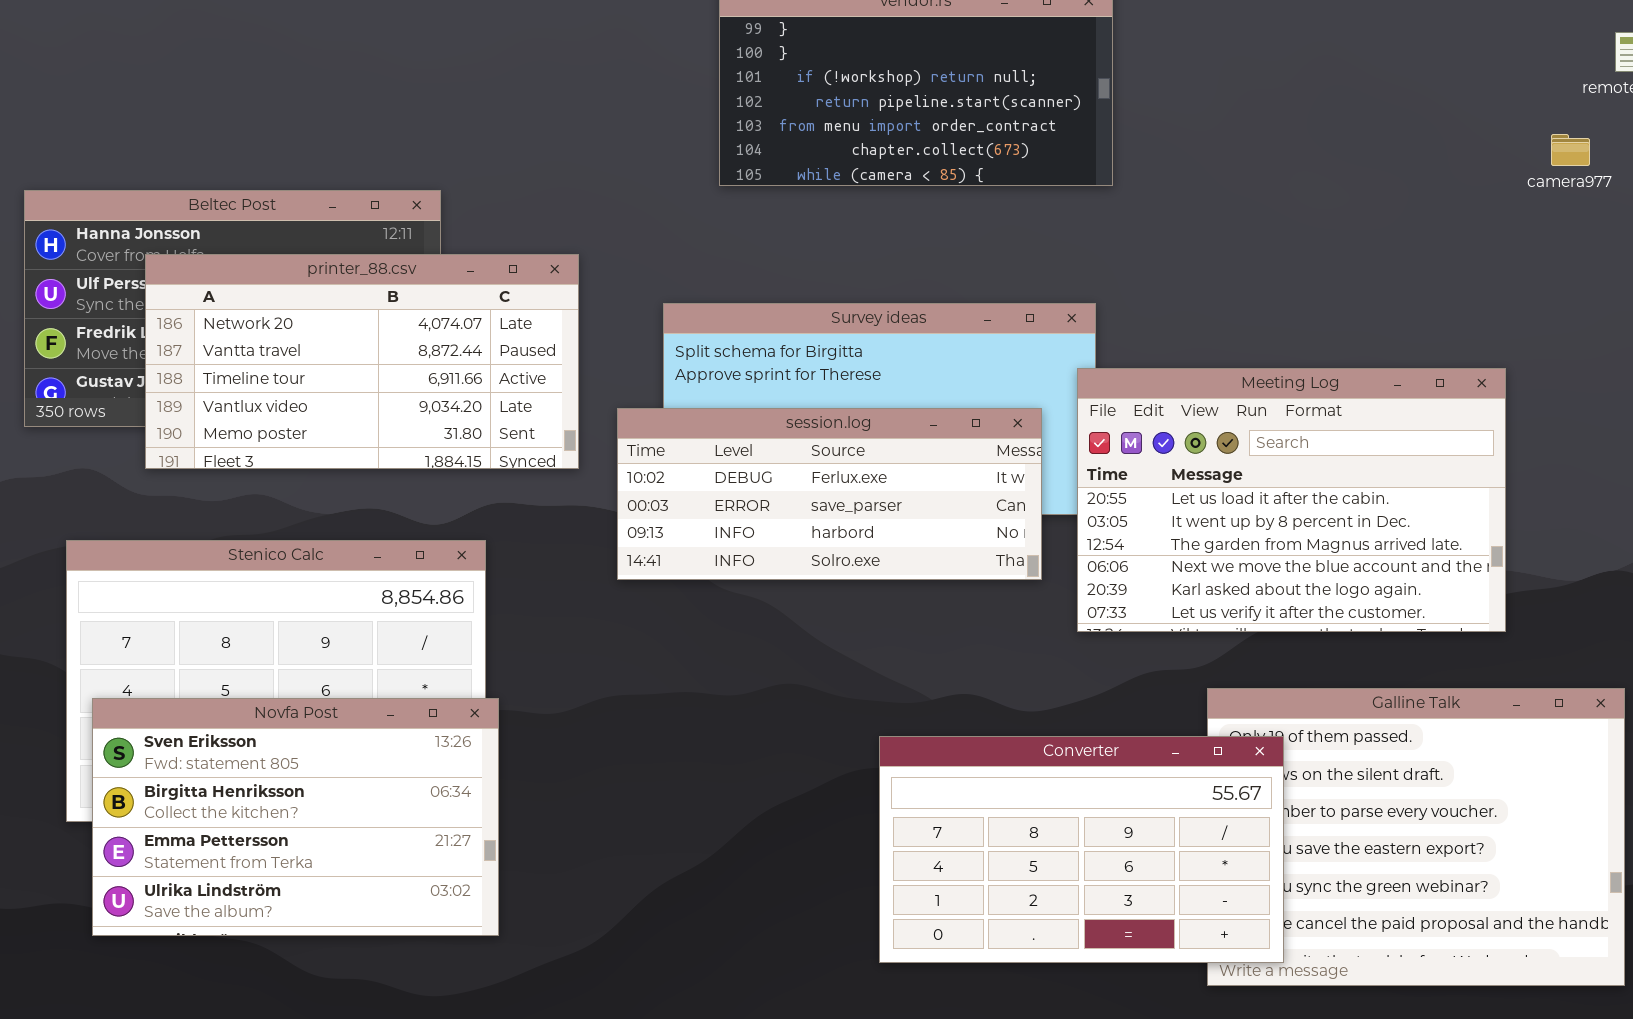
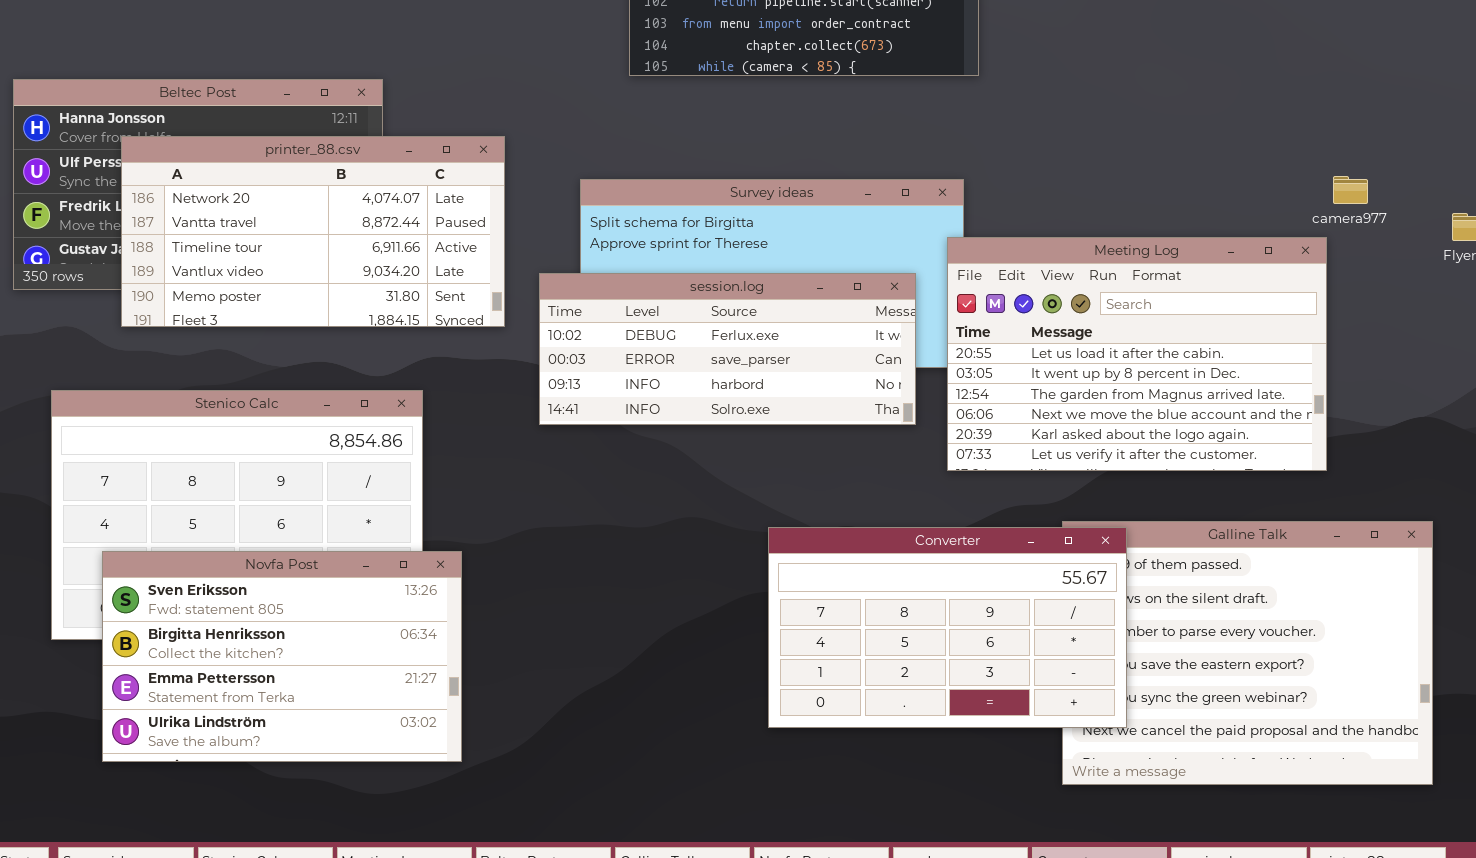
camera977: [1551,134,1590,166] -> [1333,176,1368,204], moved
Novfa Post: [92,698,499,936] -> [102,551,462,762], moved
Converter: [879,736,1284,963] -> [768,527,1127,728], moved

